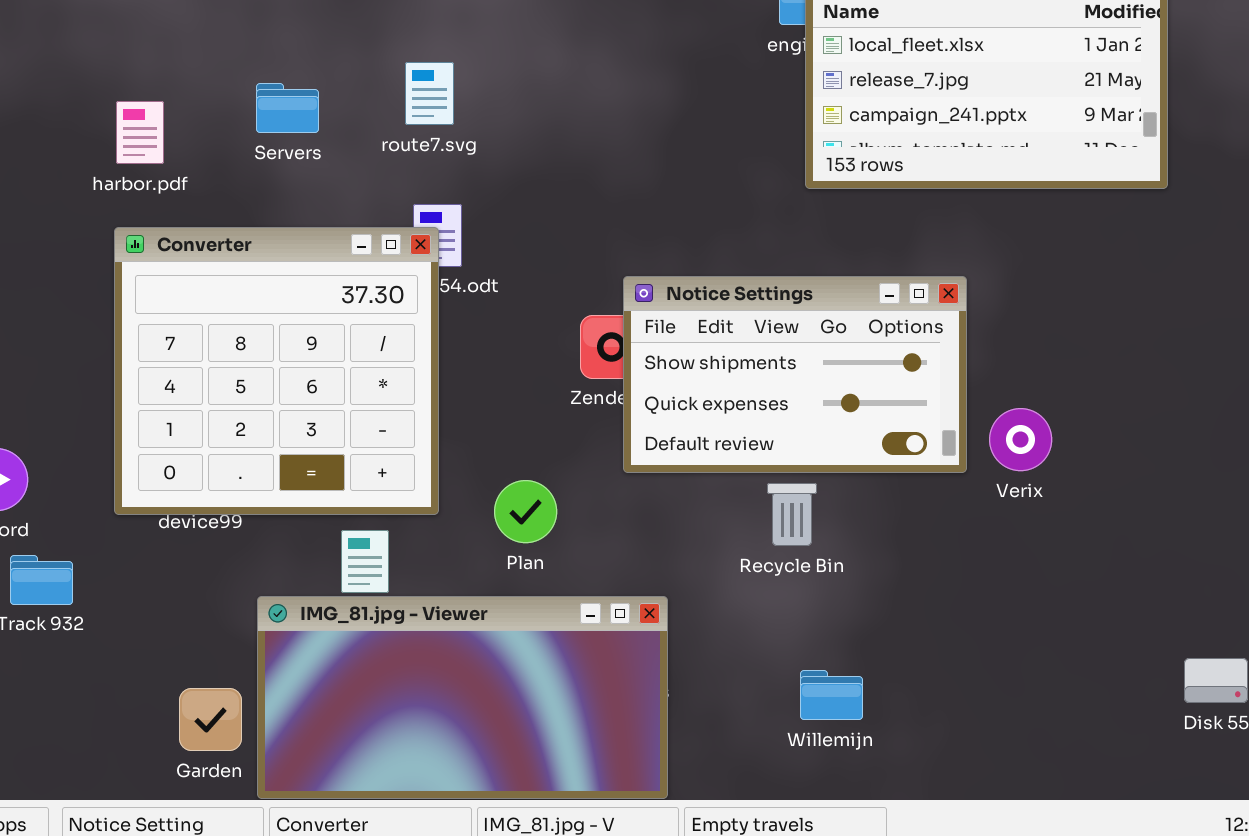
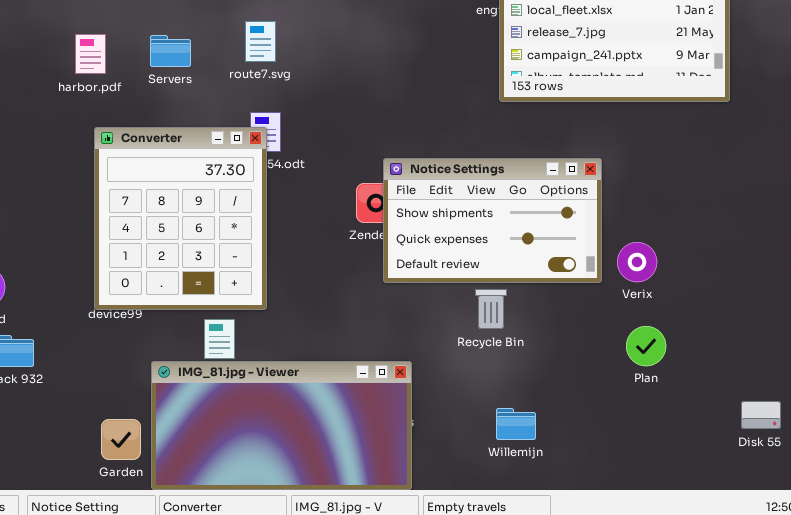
harbor.pdf: [116,101,164,164] -> [75,34,106,74], moved
Converter: [114,227,439,515] -> [94,127,267,310], resized
Plan: [494,480,557,543] -> [626,326,666,366], moved

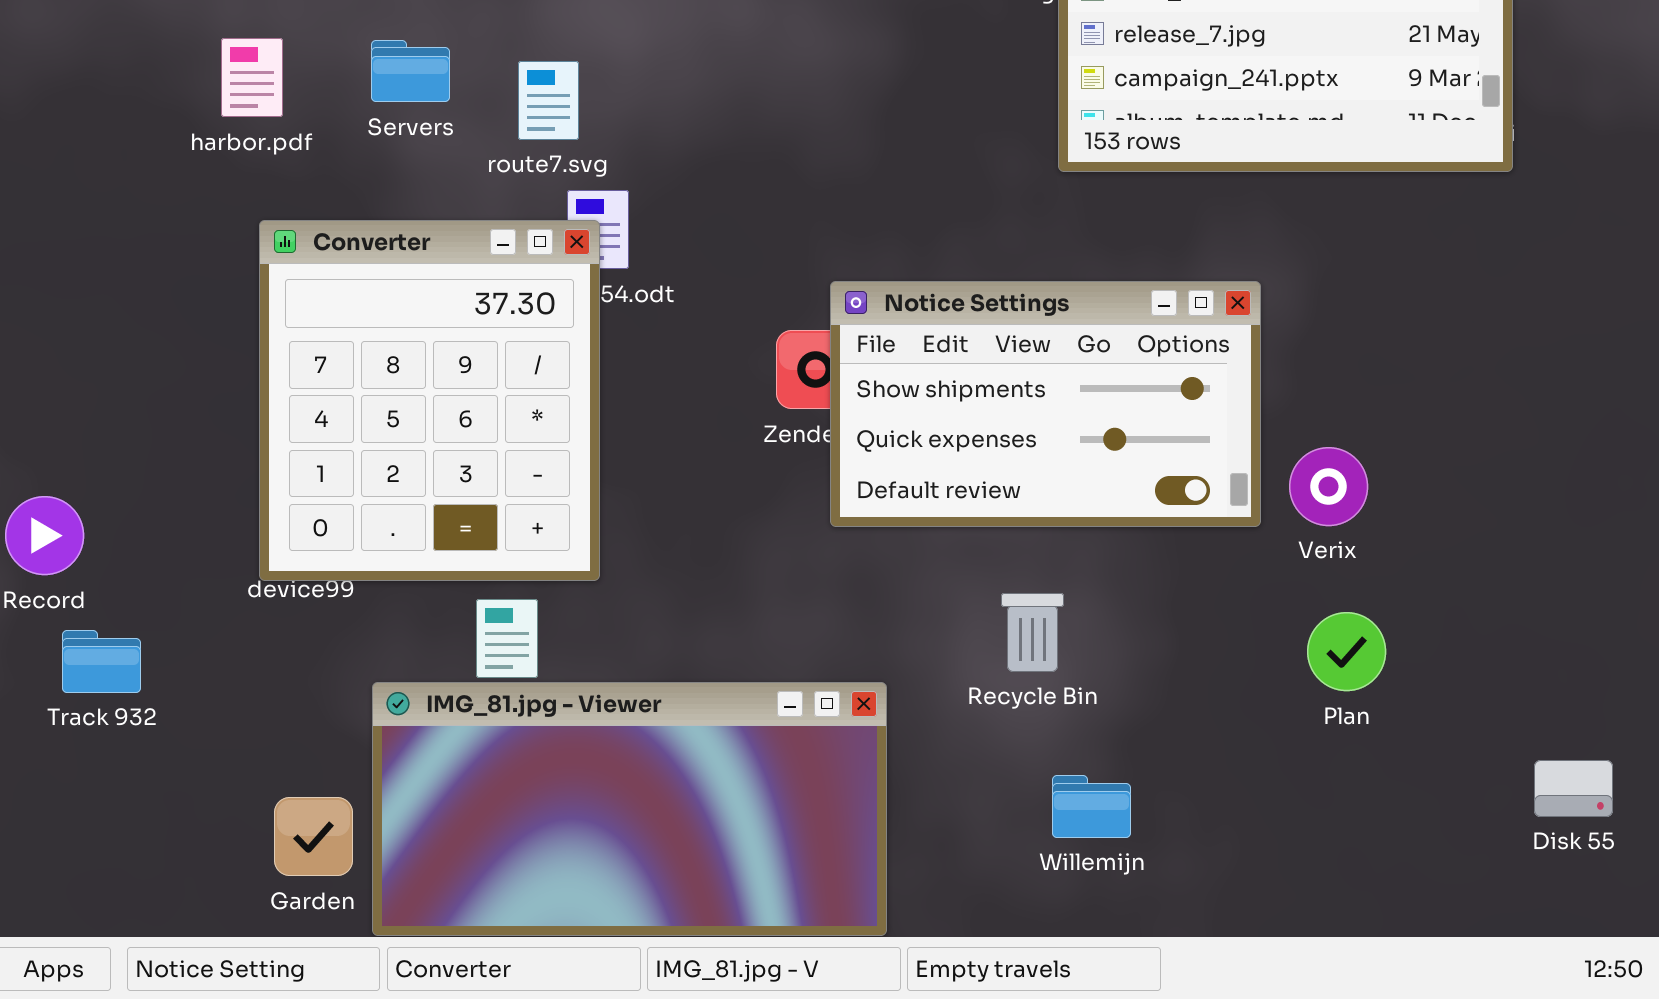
route7.svg: [245,21,276,62] -> [518,61,579,140], moved
Recycle Bin: [475,289,507,329] -> [1001,593,1064,672], moved

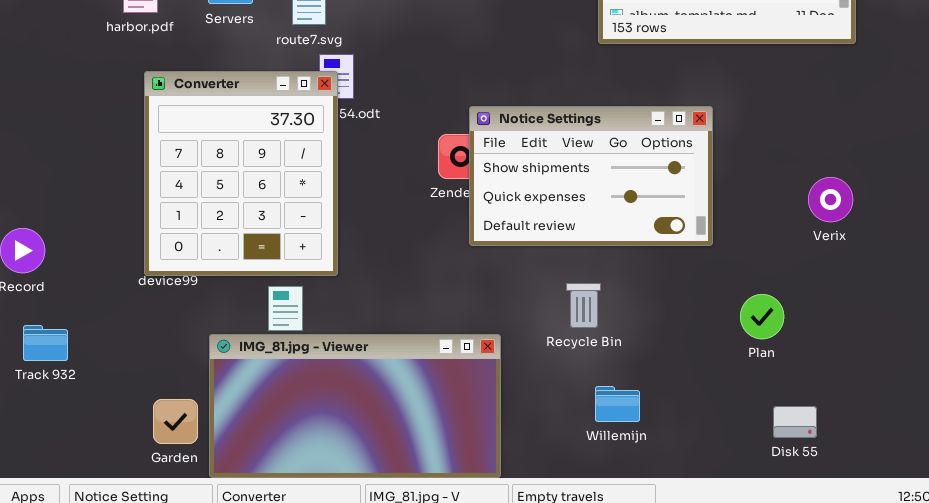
Verix: [1289,447,1368,526] -> [808,177,853,222], moved
Track 932: [62,630,141,693] -> [23,325,68,361], moved
Disk 55: [1534,760,1613,817] -> [773,406,817,438], moved

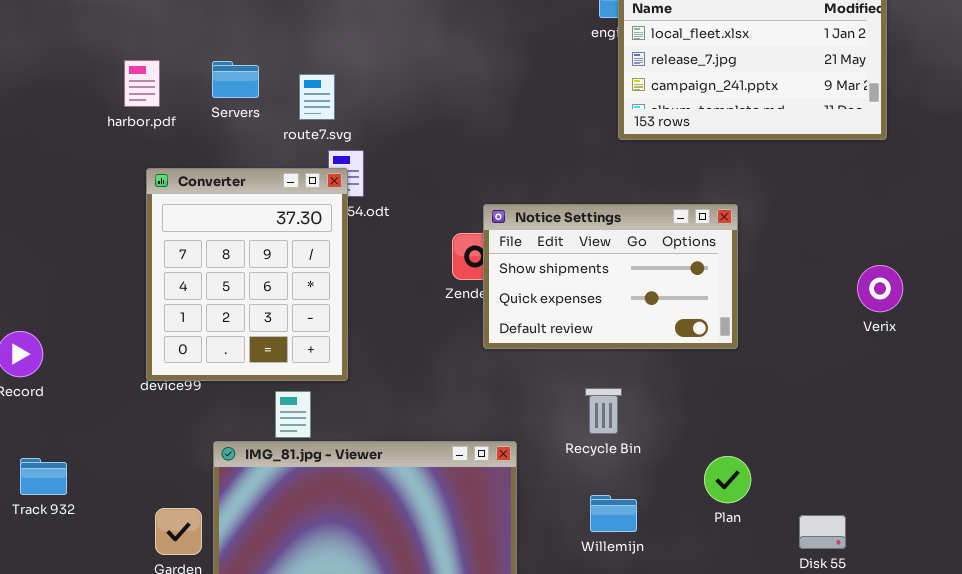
Verix: [808,177,853,222] -> [857,265,903,312], moved
Plan: [740,294,784,339] -> [704,456,751,503], moved
Track 932: [23,325,68,361] -> [20,458,67,495], moved
Willemijn: [595,386,640,422] -> [590,495,637,532], moved

